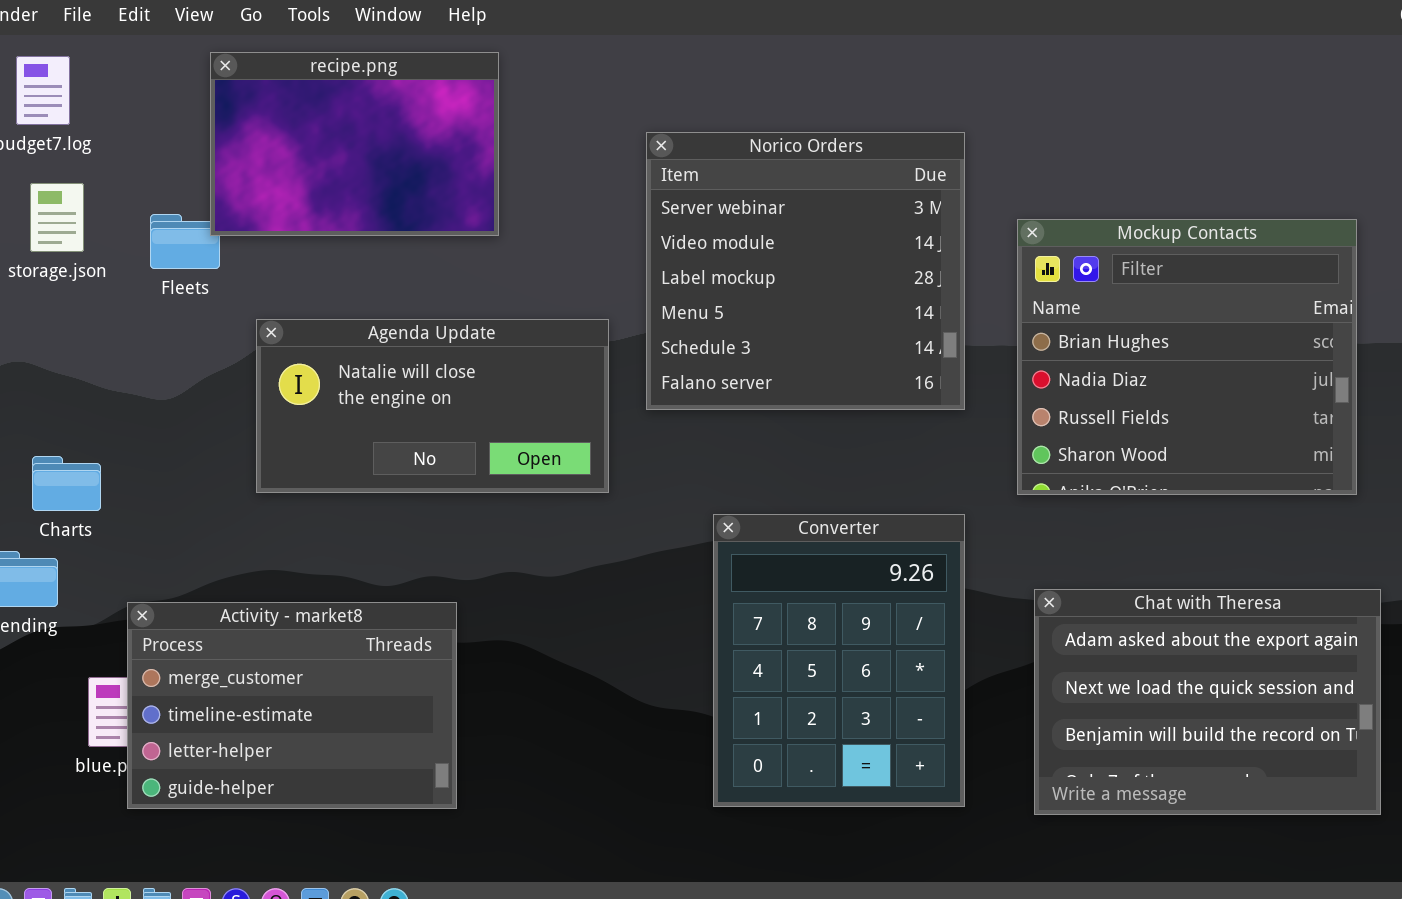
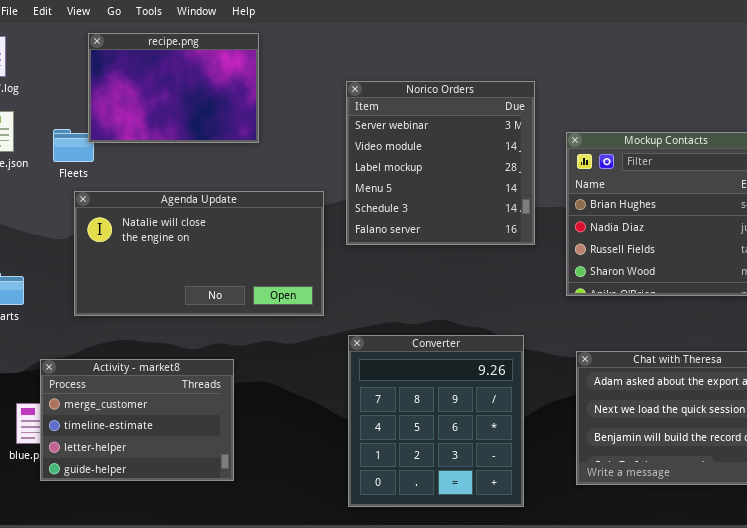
Agenda Update: [256,319,609,493] -> [74,191,324,316], resized
Converter: [713,514,965,807] -> [348,335,524,507], moved, resized

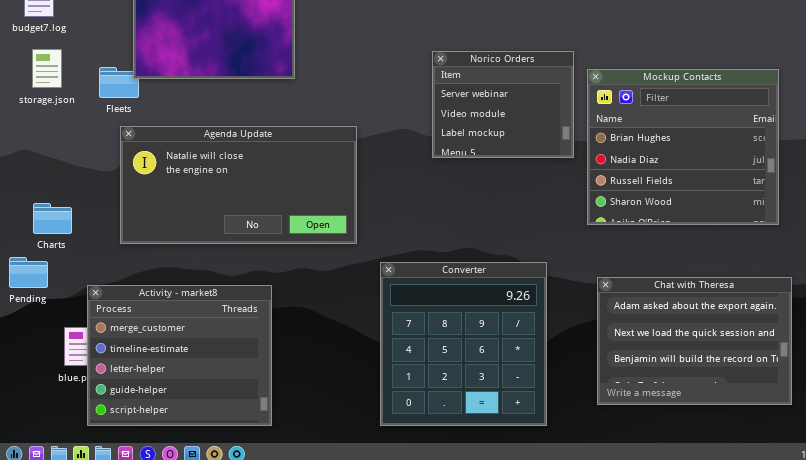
Norico Orders: [346,81,535,245] -> [432,51,574,158], moved, resized
Activity - market8: [40,359,234,481] -> [87,285,272,426], resized

